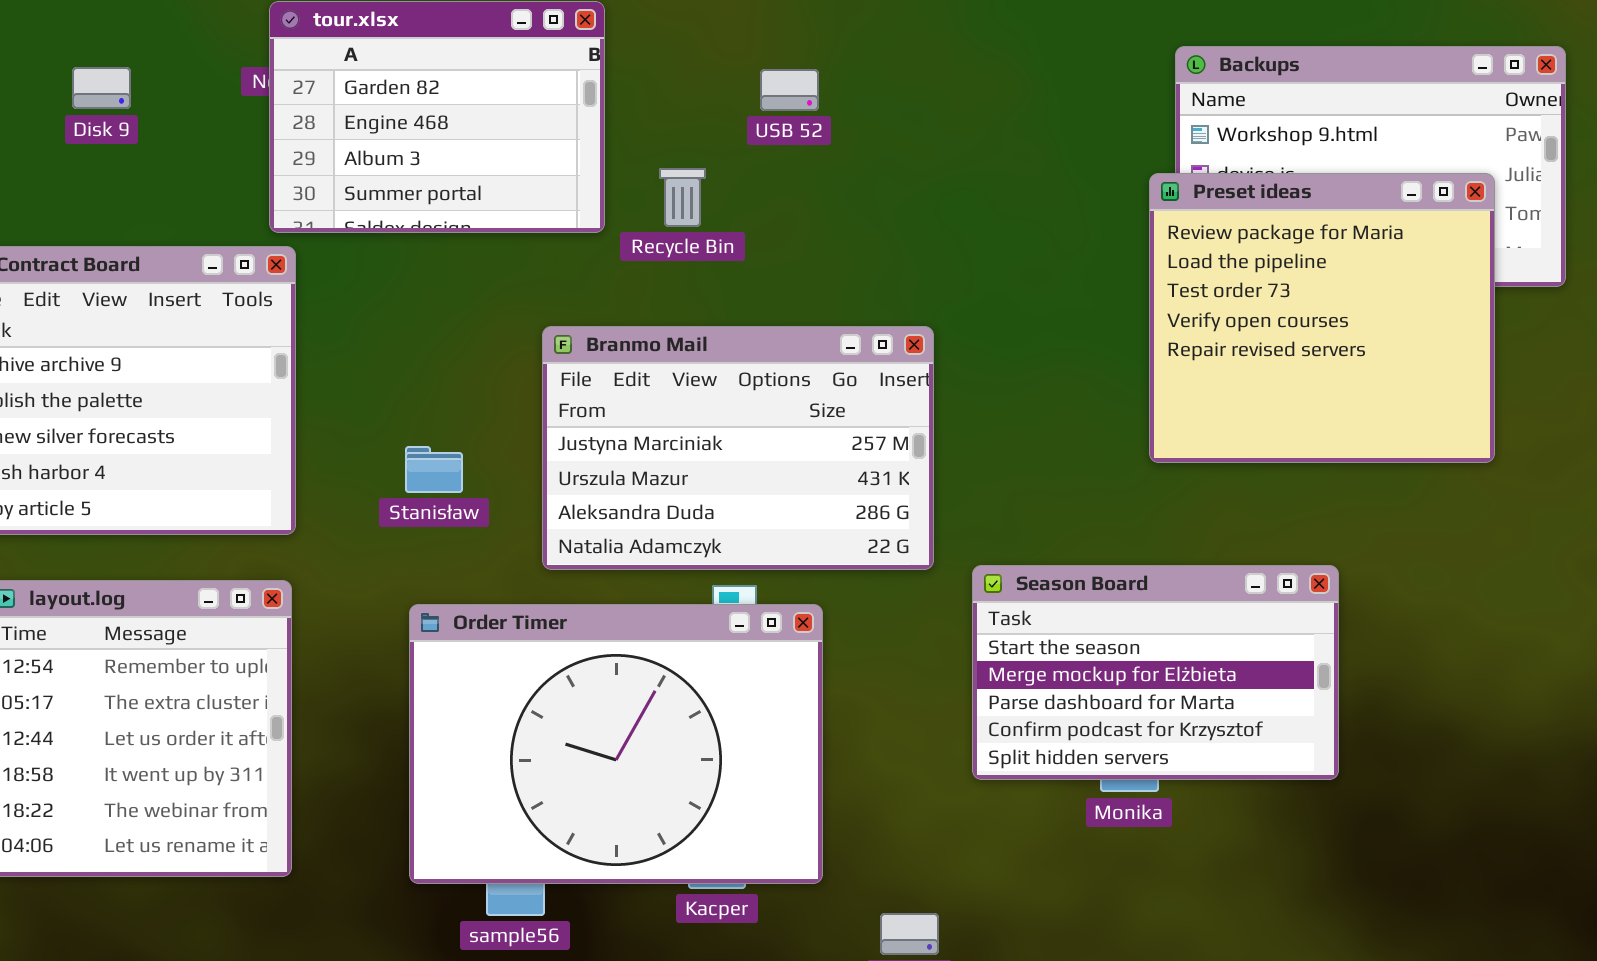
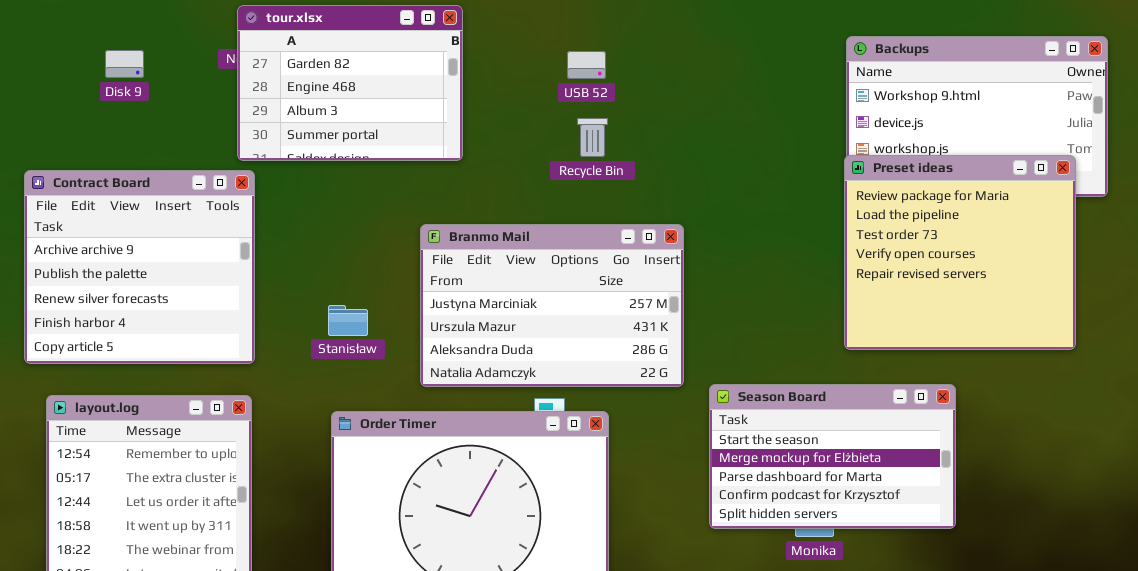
Recycle Bin: [659,168,706,227] -> [577,118,608,157], moved
Preset ideas: [1149,173,1495,463] -> [844,155,1076,350], moved

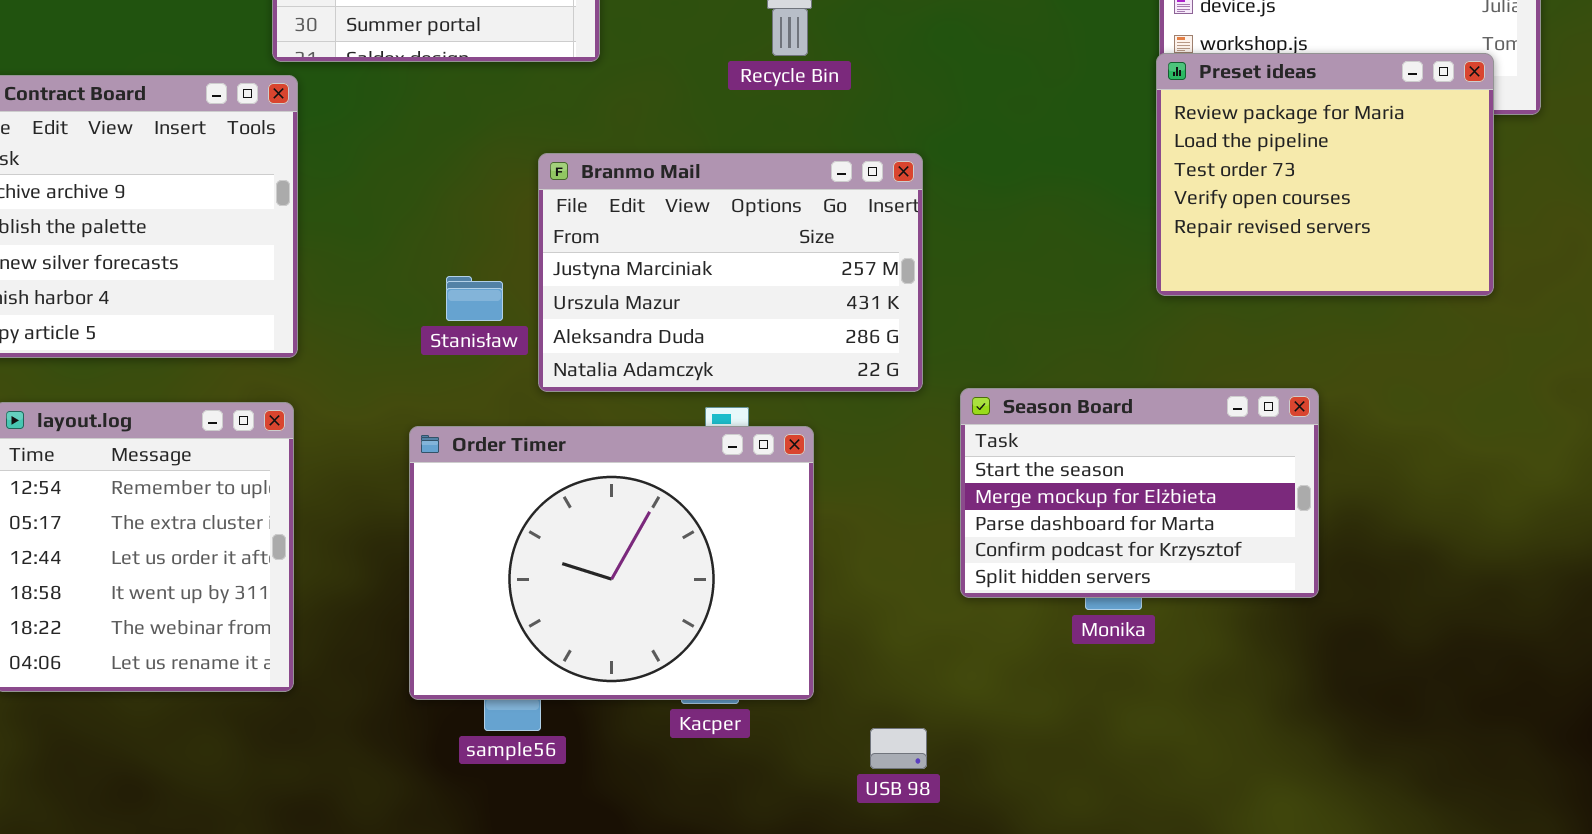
Preset ideas: [844,155,1076,350] -> [1156,53,1494,296], resized
Stanisław: [328,305,368,336] -> [446,276,503,321], moved

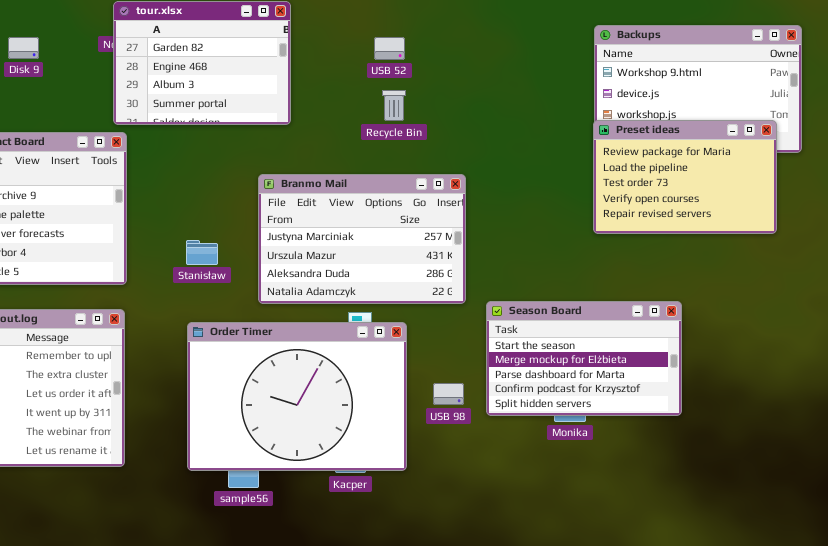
Preset ideas: [1156,53,1494,296] -> [593,120,777,234], resized
Stanisław: [446,276,503,321] -> [186,240,218,265], moved
USB 98: [870,728,927,769] -> [433,383,464,405], moved

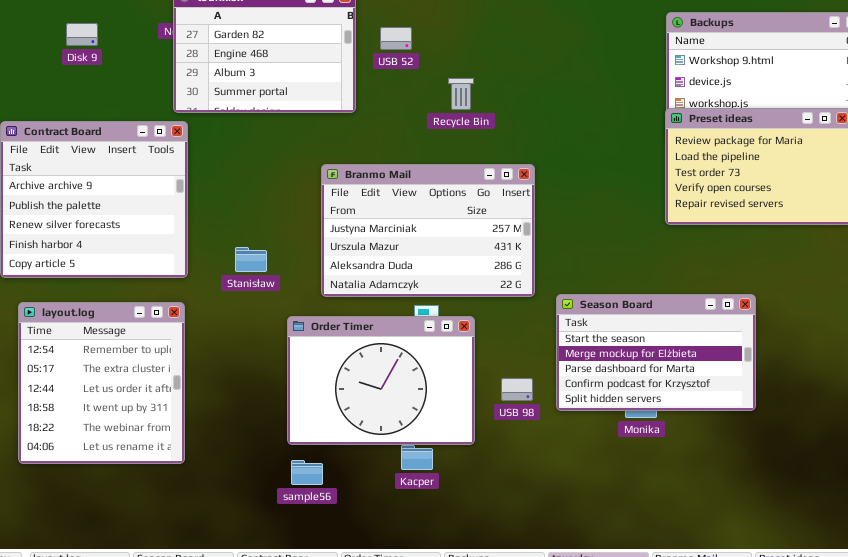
USB 52: [374,37,405,60] -> [380,27,412,50], moved
Stanisław: [186,240,218,265] -> [235,247,267,272], moved
Order Timer: [187,322,407,471] -> [287,316,475,445], resized

